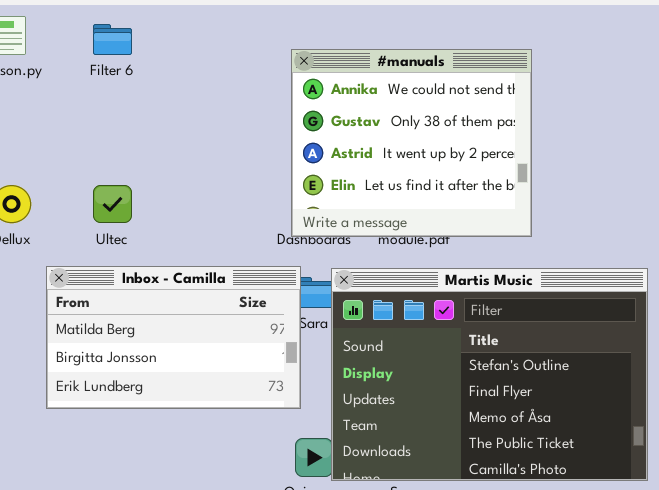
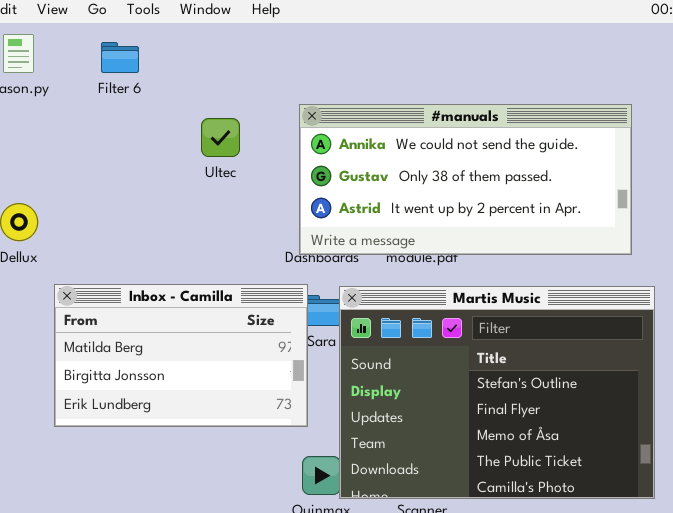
#manuals: [291,49,532,237] -> [299,104,632,255], resized
Ultec: [93,185,132,223] -> [201,118,240,157], moved

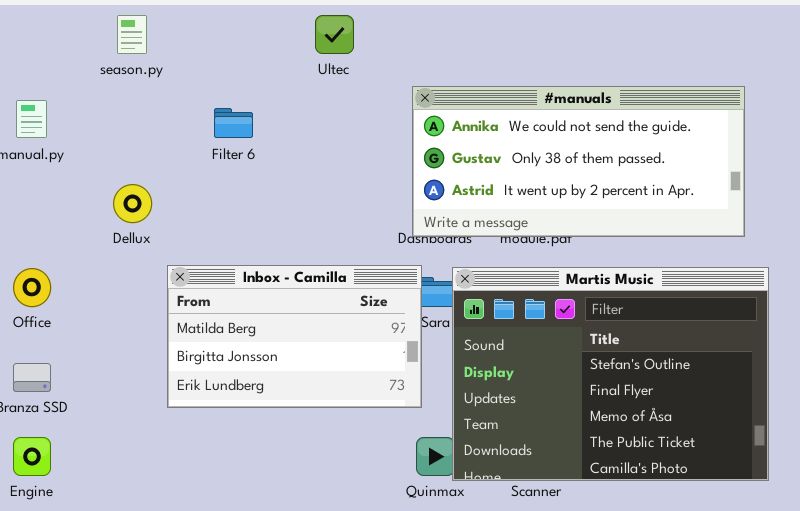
Filter 6: [101,42,139,73] -> [214,108,253,138], moved
Ultec: [201,118,240,157] -> [315,15,354,54], moved

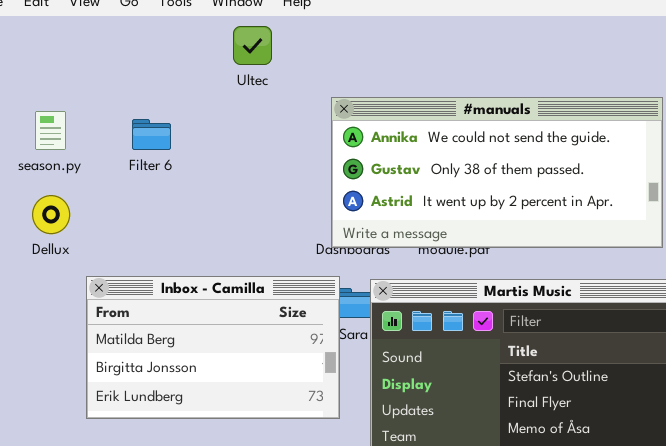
season.py: [117,15,147,54] -> [35,111,66,150], moved

